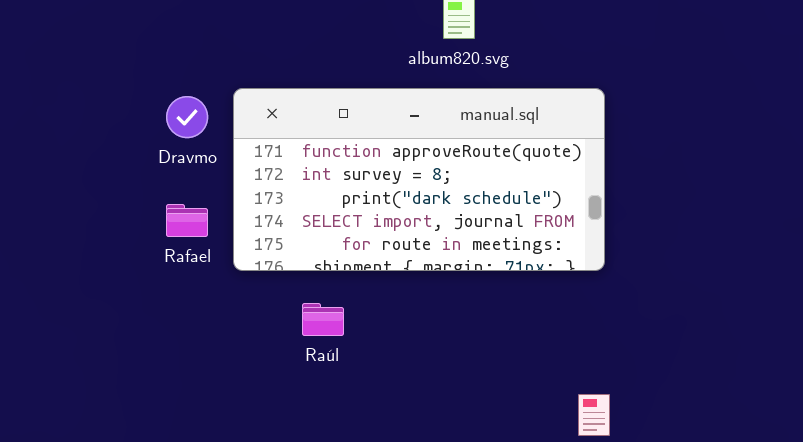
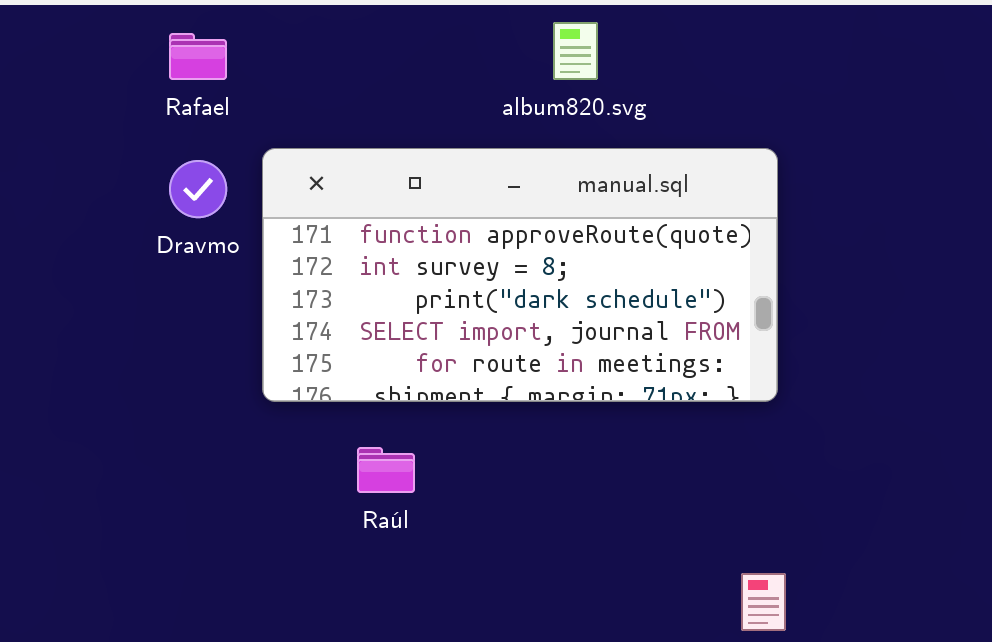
Rafael: [166,204,208,237] -> [169,33,227,80], moved

